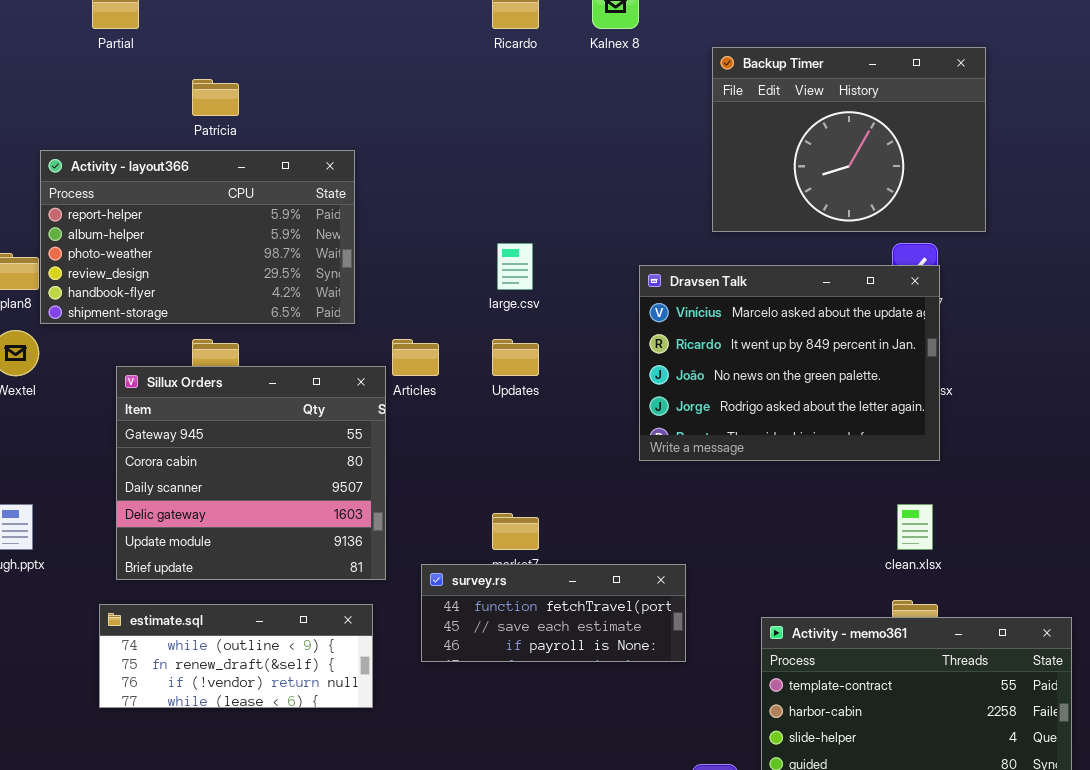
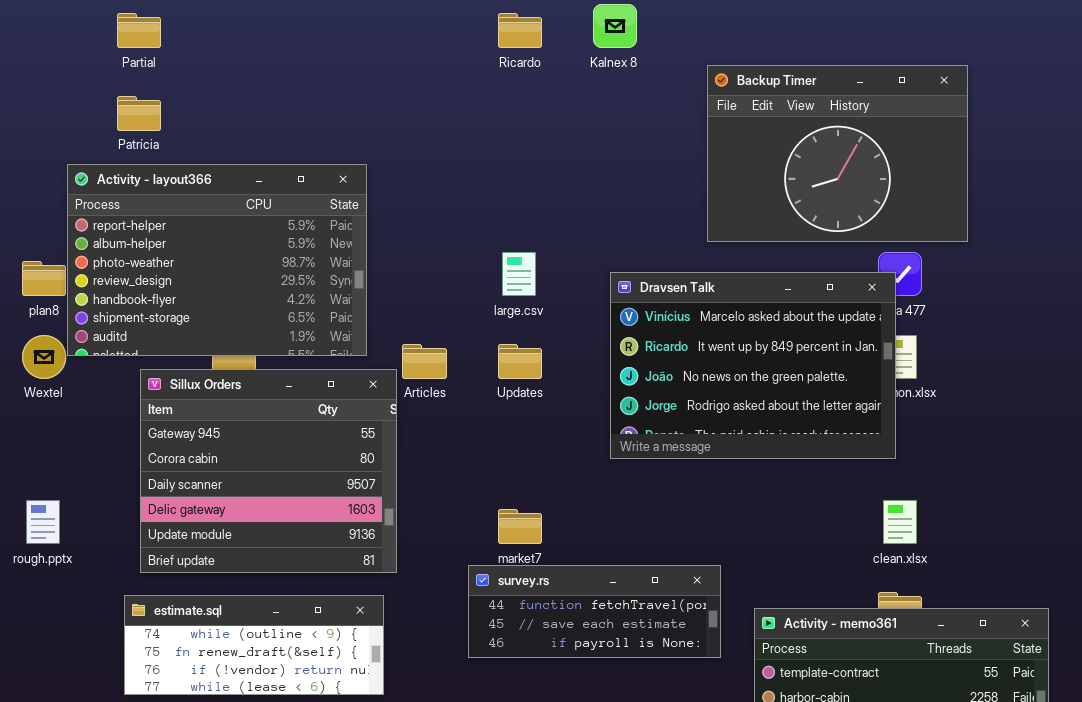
Patrícia: [192,79,239,116] -> [117,96,161,131], moved
Activity - layout366: [40,150,355,324] -> [67,164,367,356], resized
Dravsen Talk: [639,265,940,461] -> [610,272,896,459], moved
survey.rs: [421,564,686,662] -> [468,565,721,658], moved

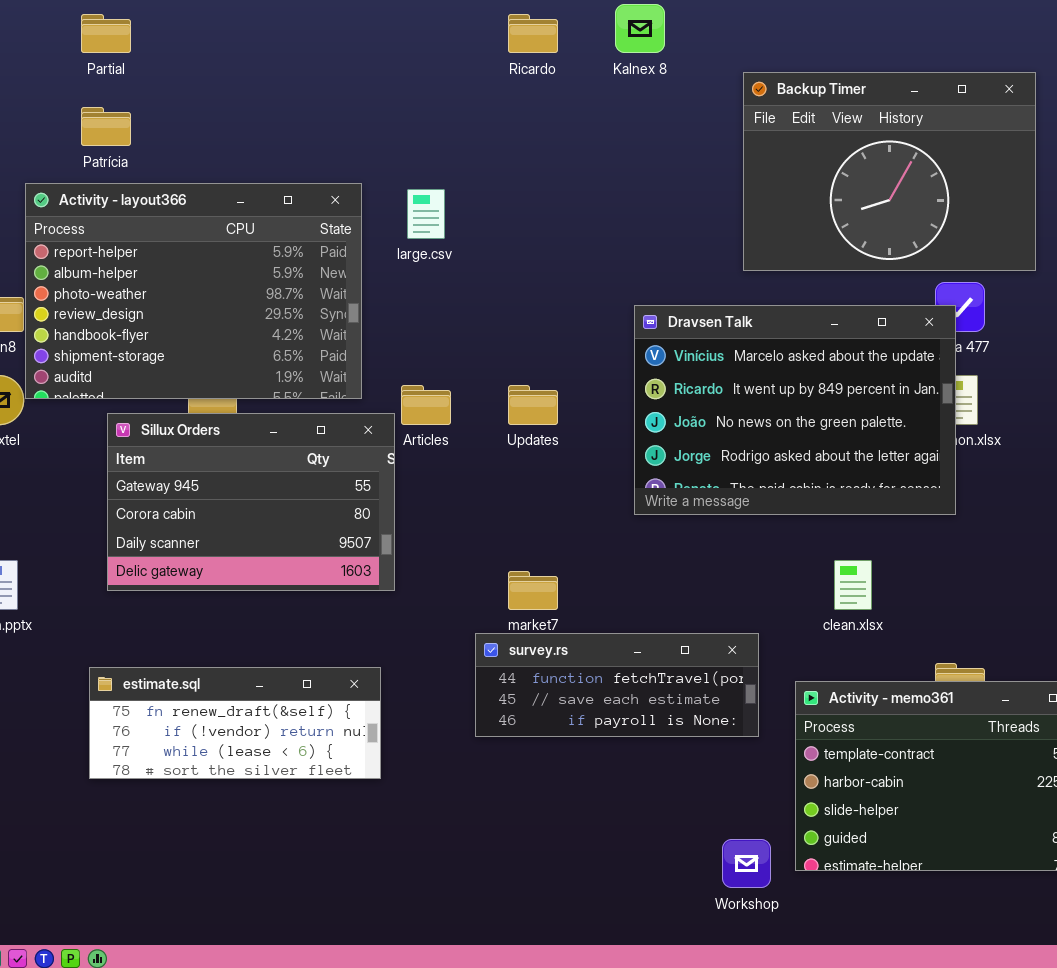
large.csv: [502,252,536,296] -> [407,189,445,239], moved
Sillux Orders: [140,369,397,573] -> [107,413,395,591], resized
clean.xlsx: [883,500,917,544] -> [834,560,872,610], moved
estimate.sql: [124,595,384,695] -> [89,667,381,779], scrolled down 1 row

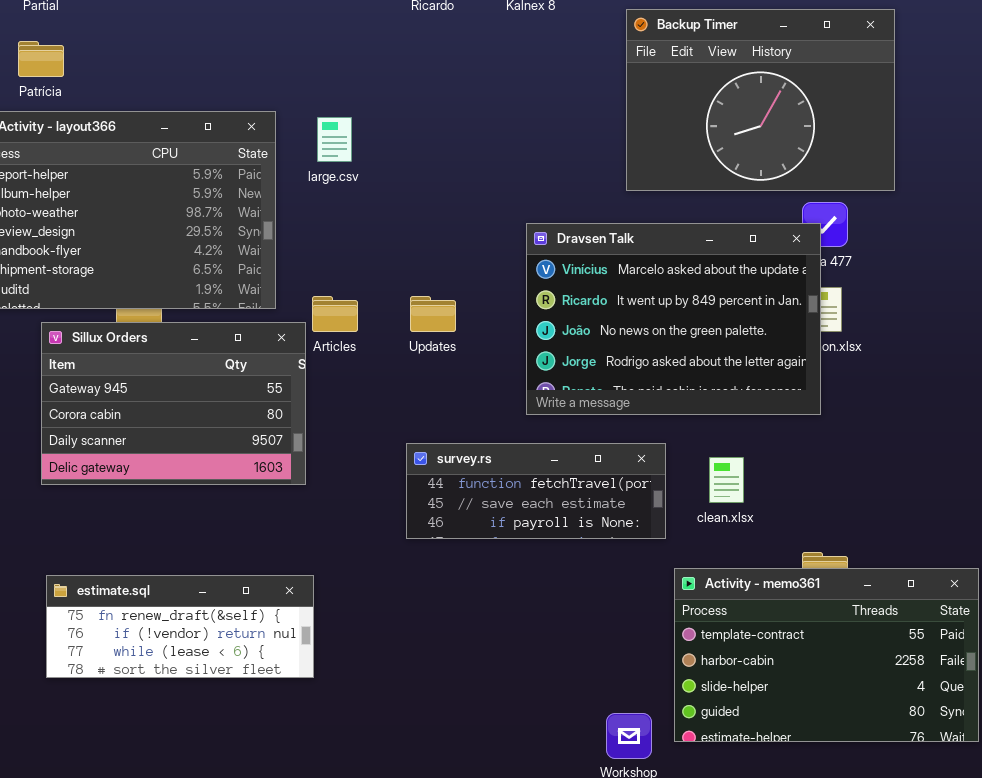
survey.rs: [475,633,759,737] -> [406,443,666,539], moved
estimate.sql: [89,667,381,779] -> [46,575,314,678], moved

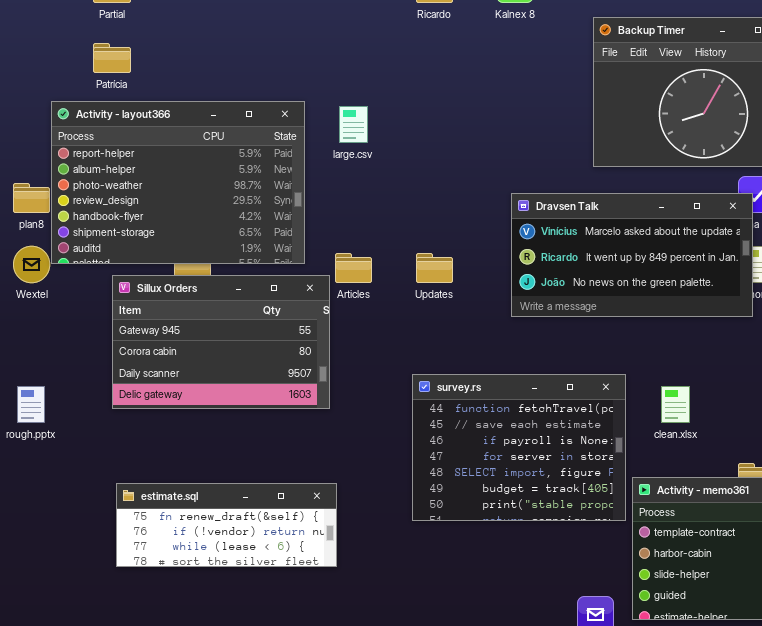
Dravsen Talk: [526,223,821,415] -> [511,193,753,317], resized
survey.rs: [406,443,666,539] -> [412,374,626,521], resized

